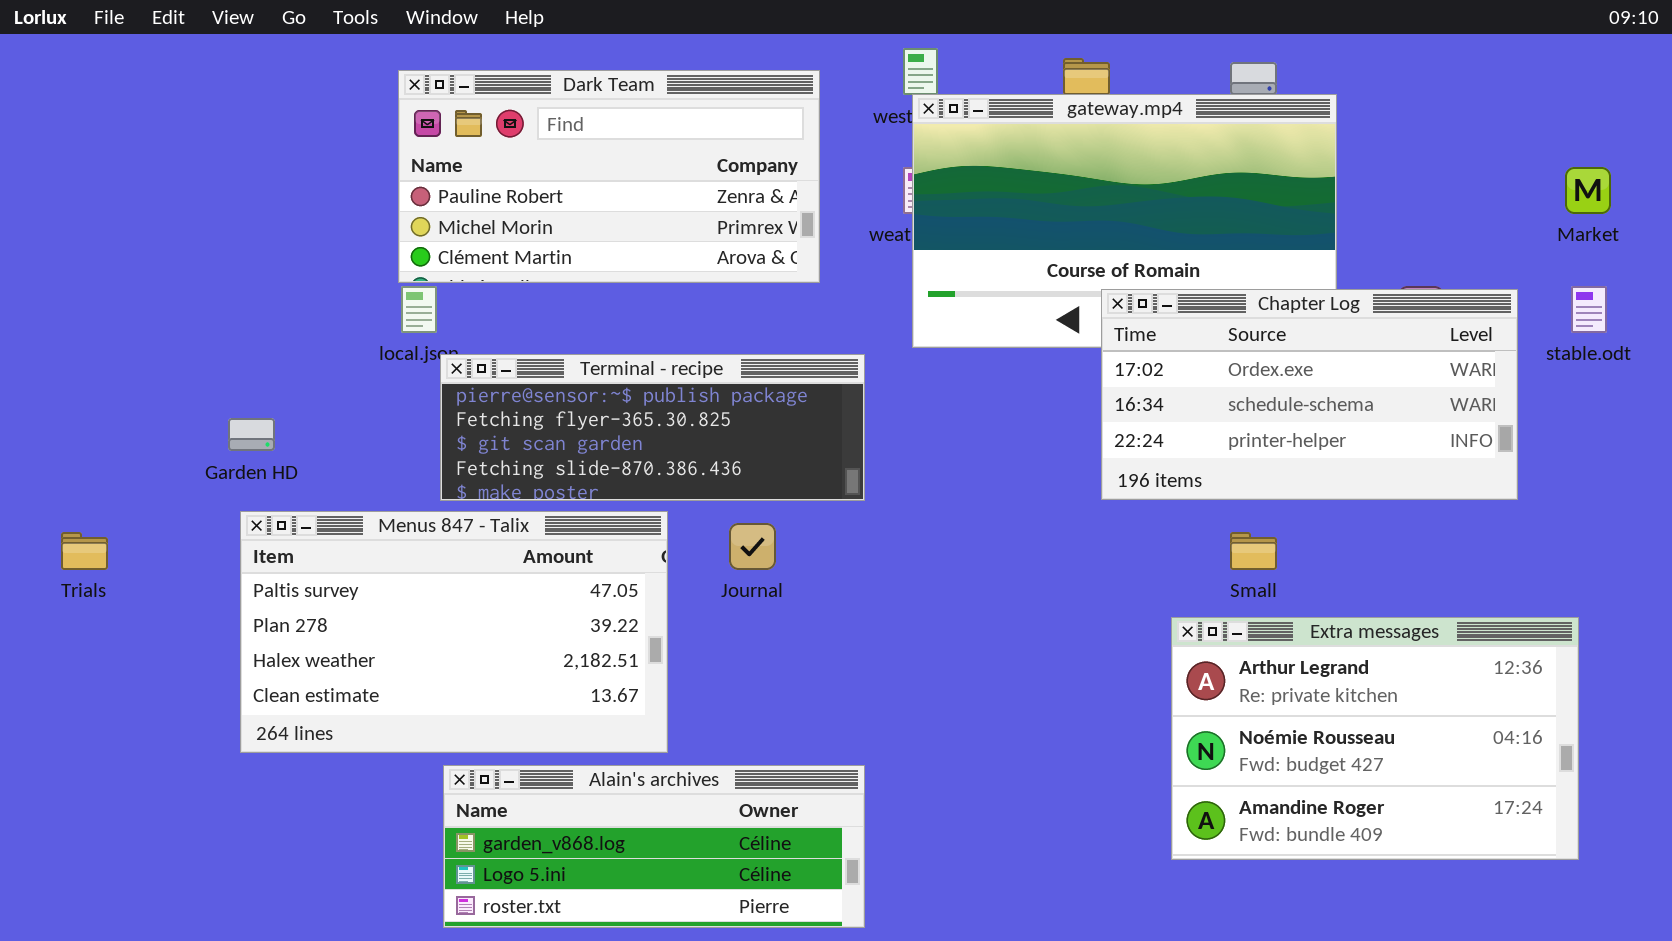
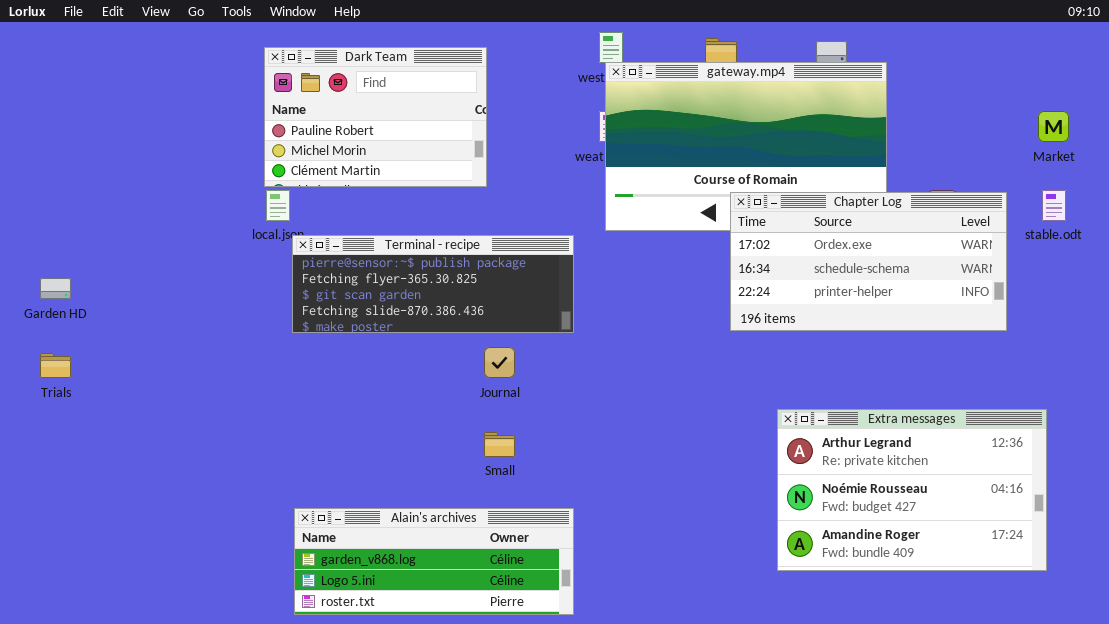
Dark Team: [398,70,820,283] -> [264,47,487,187], resized
Garden HD: [228,418,275,451] -> [40,278,71,299], moved
Menus 847 - Talix: [240,511,668,753] -> none, closed
Small: [1230,532,1277,570] -> [484,432,515,457], moved

